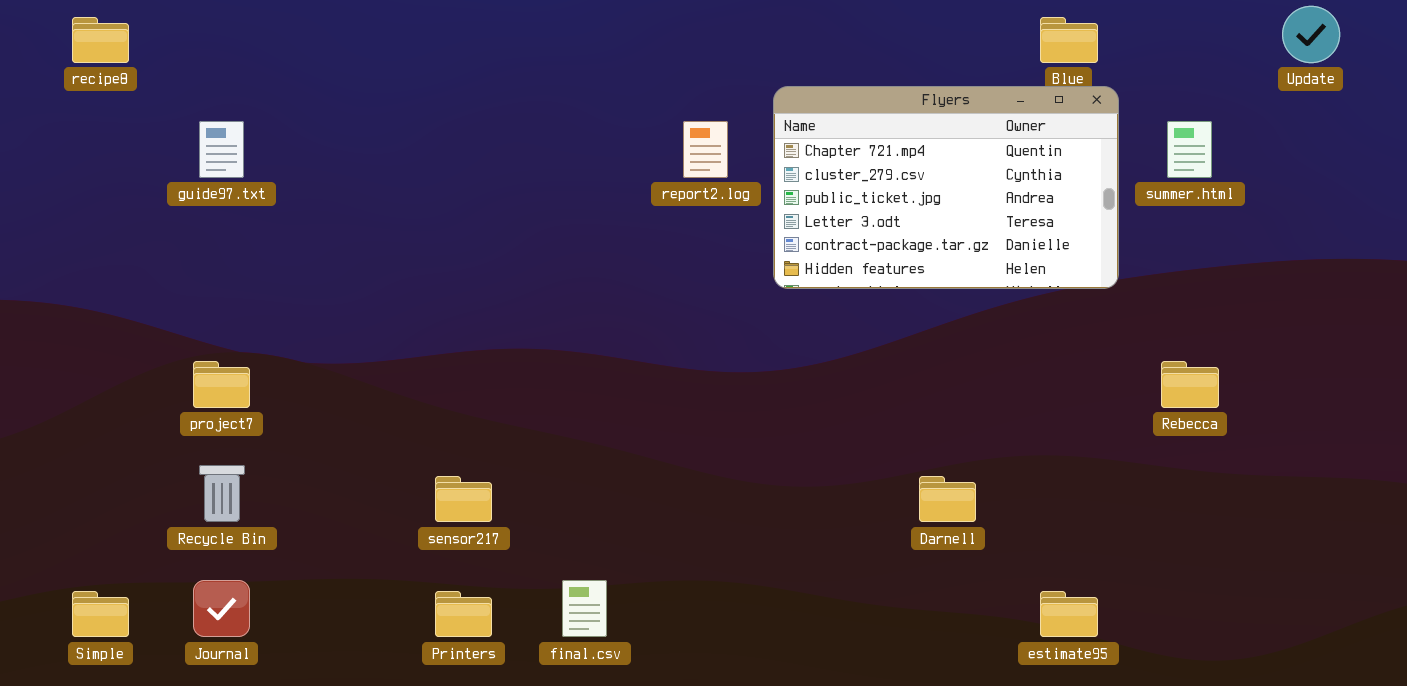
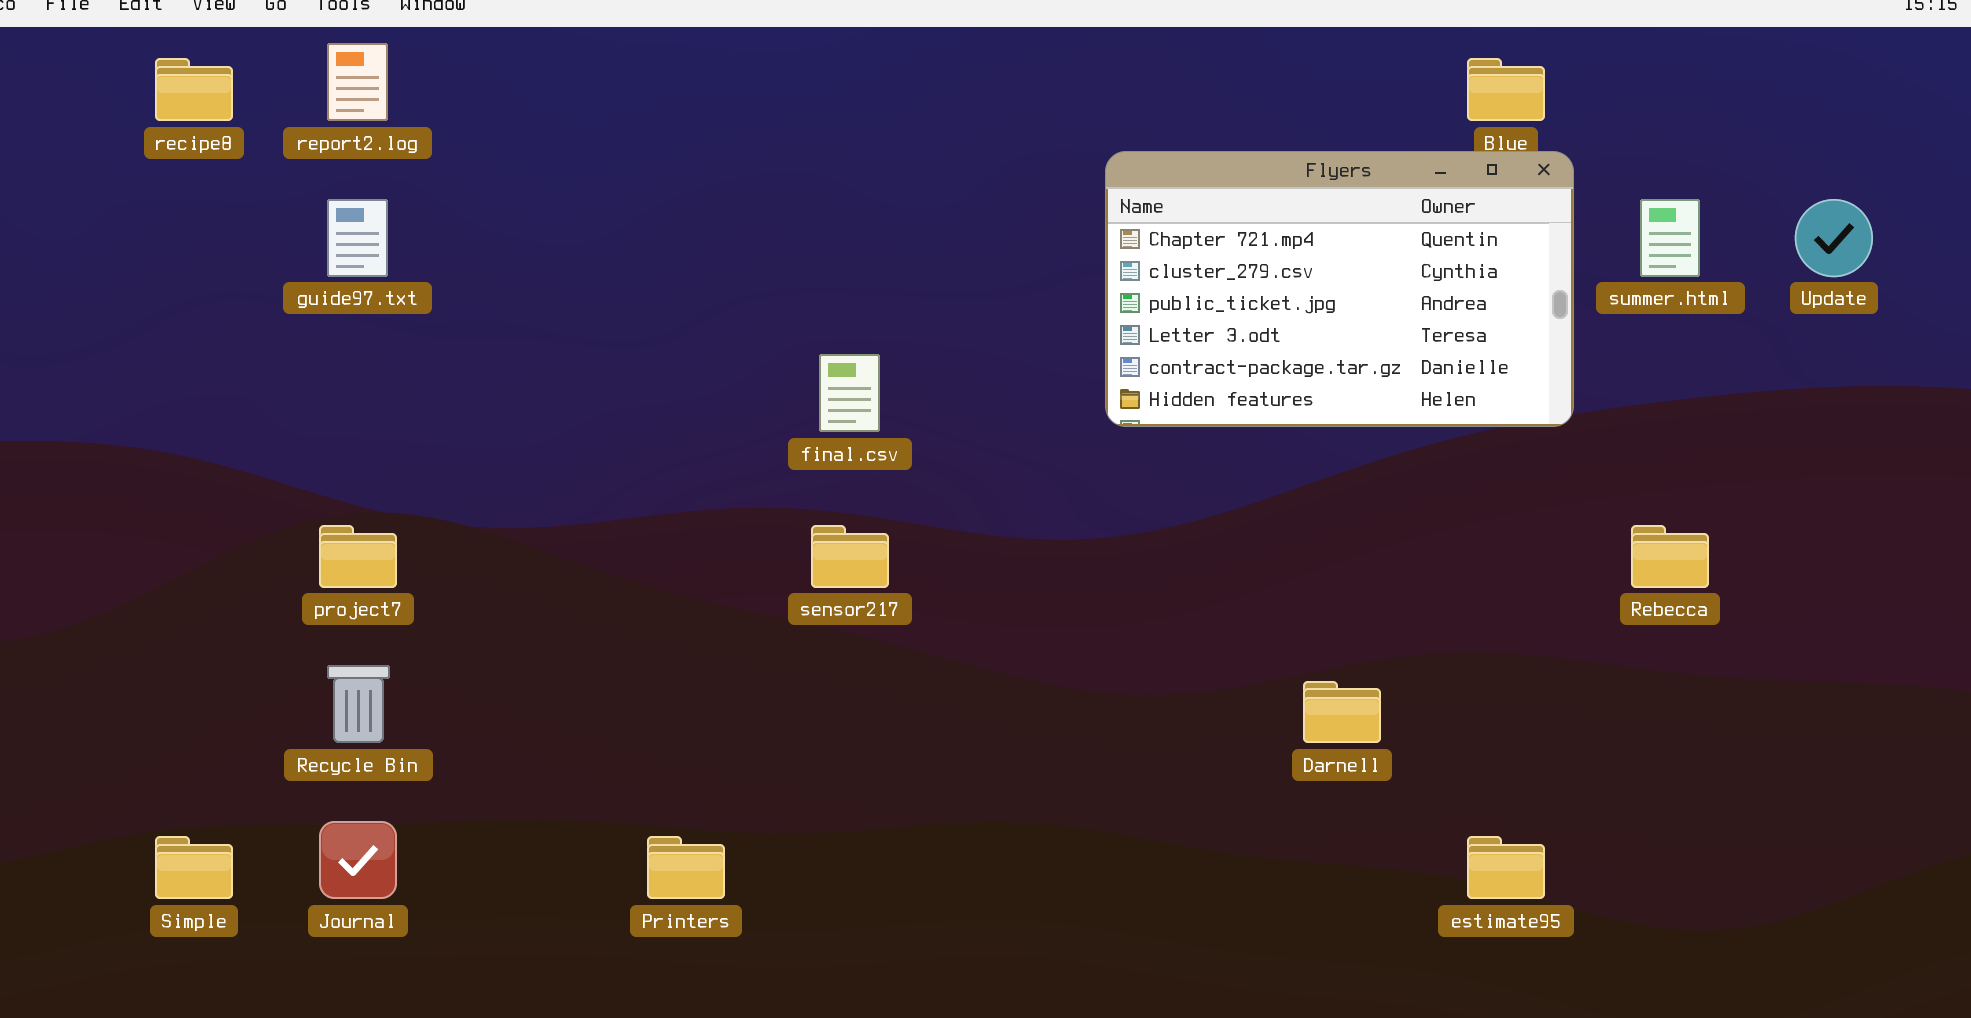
Update: [1282,6,1340,63] -> [1795,199,1873,277], moved
report2.log: [683,121,728,178] -> [327,43,388,121], moved
sensor217: [435,476,492,522] -> [811,525,889,588], moved
final.csv: [562,580,607,637] -> [819,354,880,432], moved

